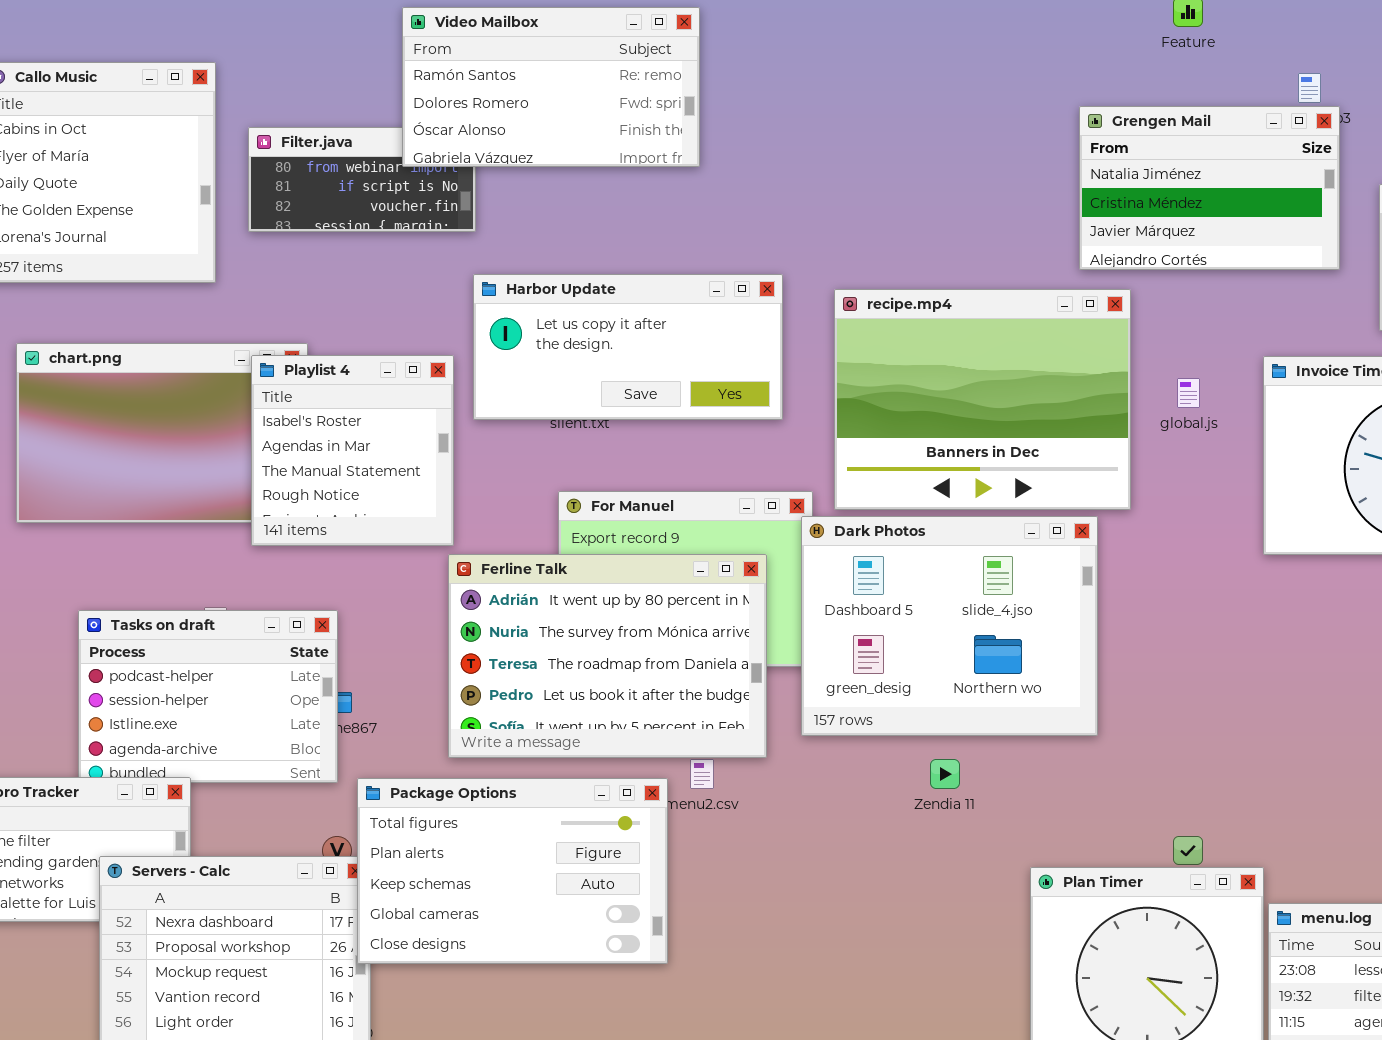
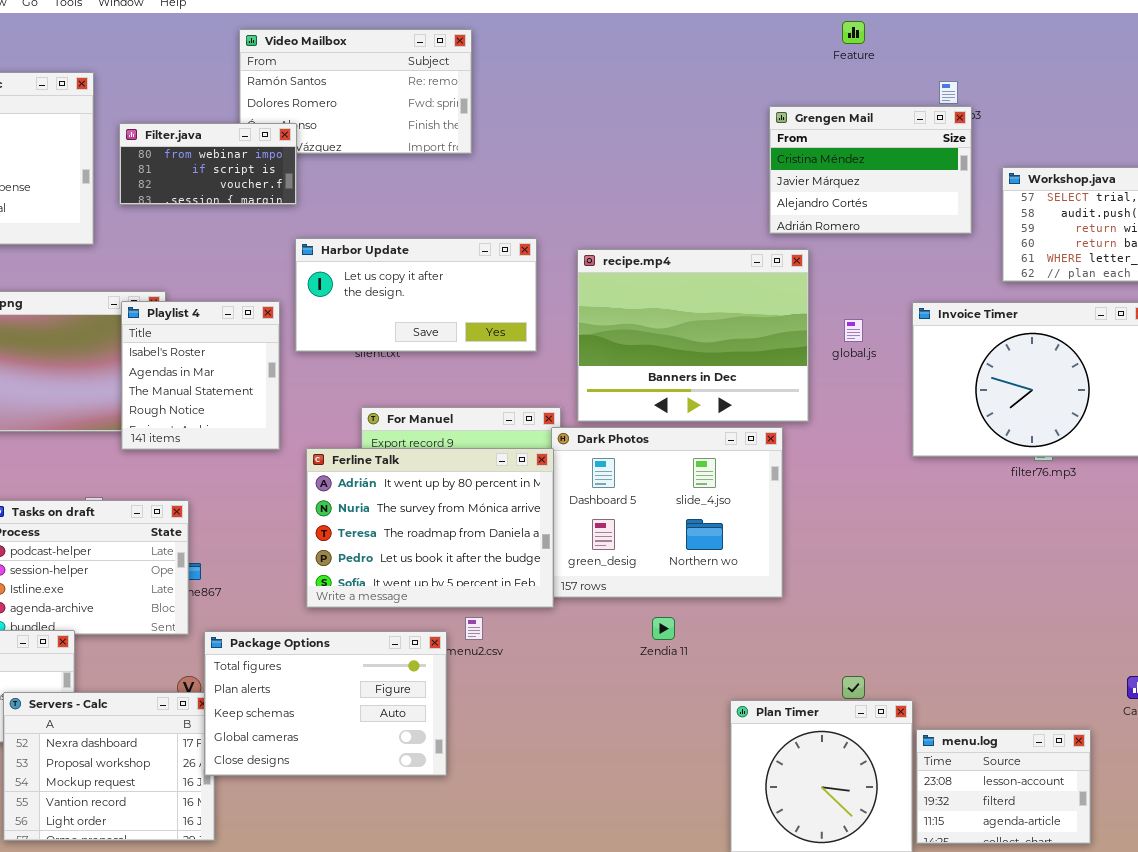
Grengen Mail: [1079,106,1340,270] -> [769,106,972,234], scrolled down 1 row
Filter.java: [248,127,476,232] -> [119,123,297,205], raised
Ferline Talk: [448,554,767,758] -> [306,448,554,608], moved

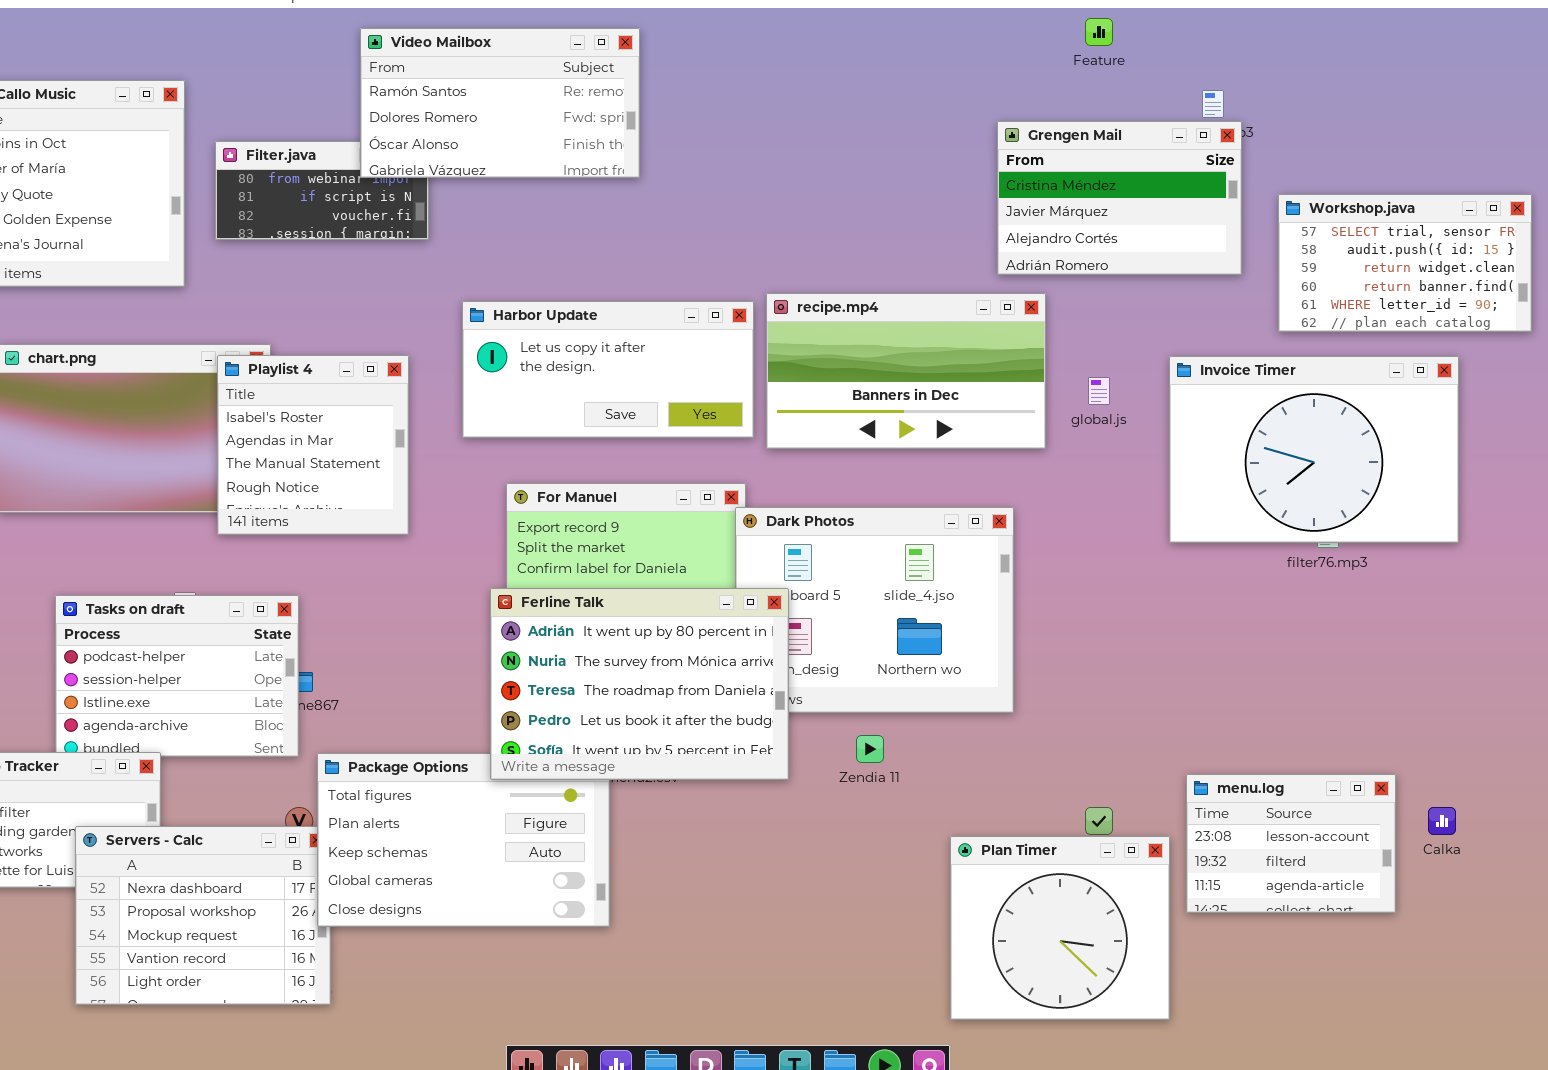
Video Mailbox: [239,29,472,154] -> [360,28,640,178], raised
Harbor Update: [295,238,537,352] -> [462,301,754,438], moved
recipe.mp4: [577,249,809,422] -> [766,293,1046,449], resized
Ferline Talk: [306,448,554,608] -> [490,588,789,780], moved
menu.log: [916,729,1091,844] -> [1186,774,1396,913], moved

